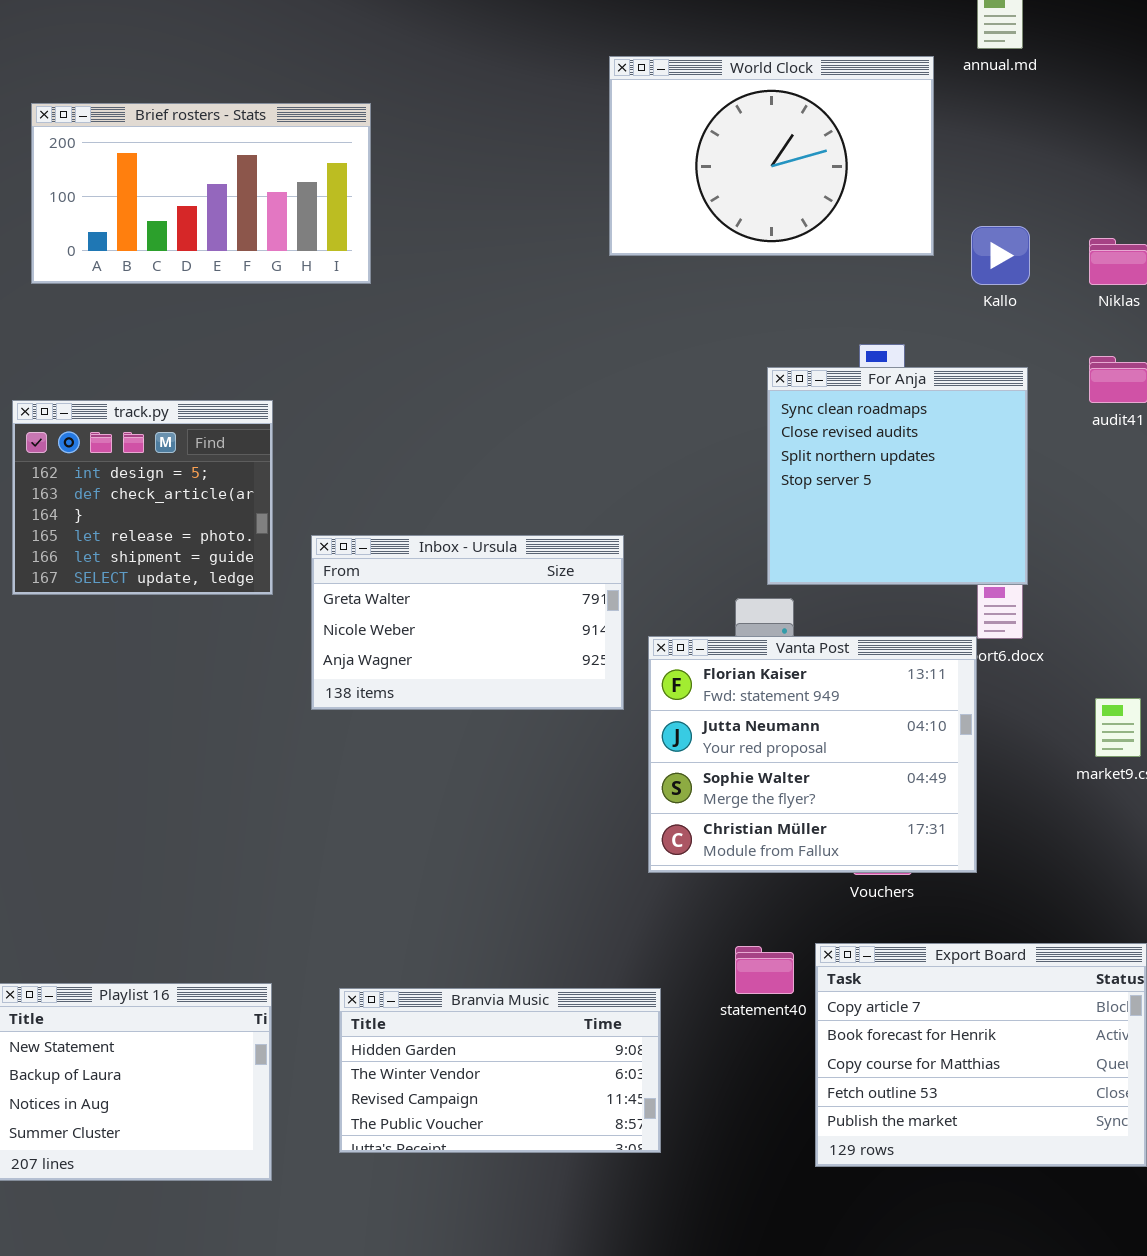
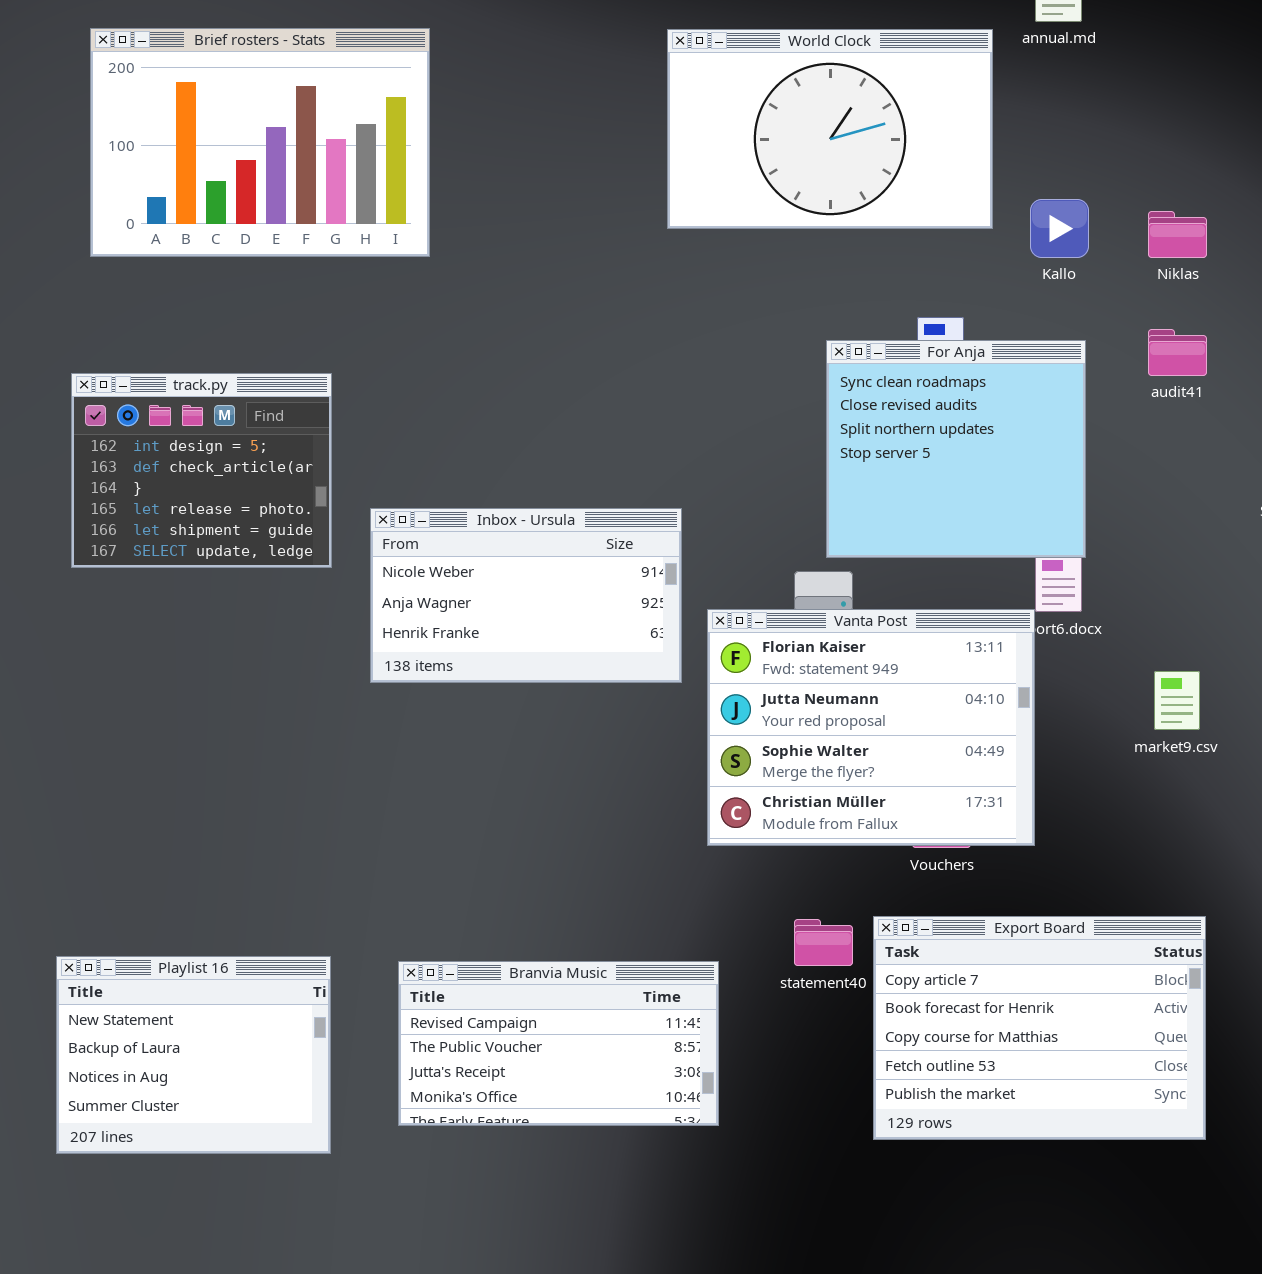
Brief rosters - Stats: [31,103,371,284] -> [90,28,430,257], resized
Inbox - Ursula: [311,535,624,710] -> [370,508,682,683], scrolled down 1 row
Branvia Music: [339,988,661,1153] -> [398,961,719,1126], scrolled down 2 rows

